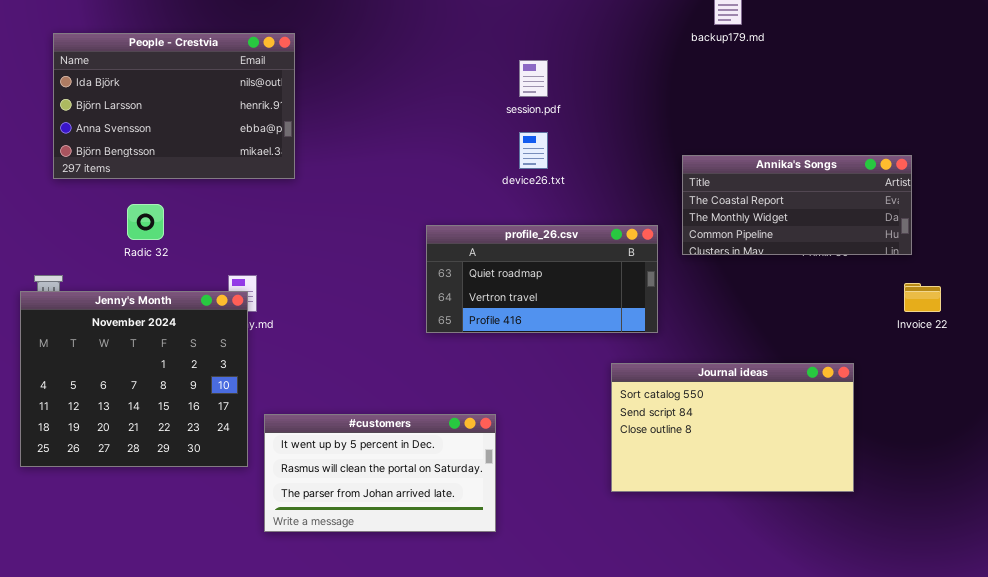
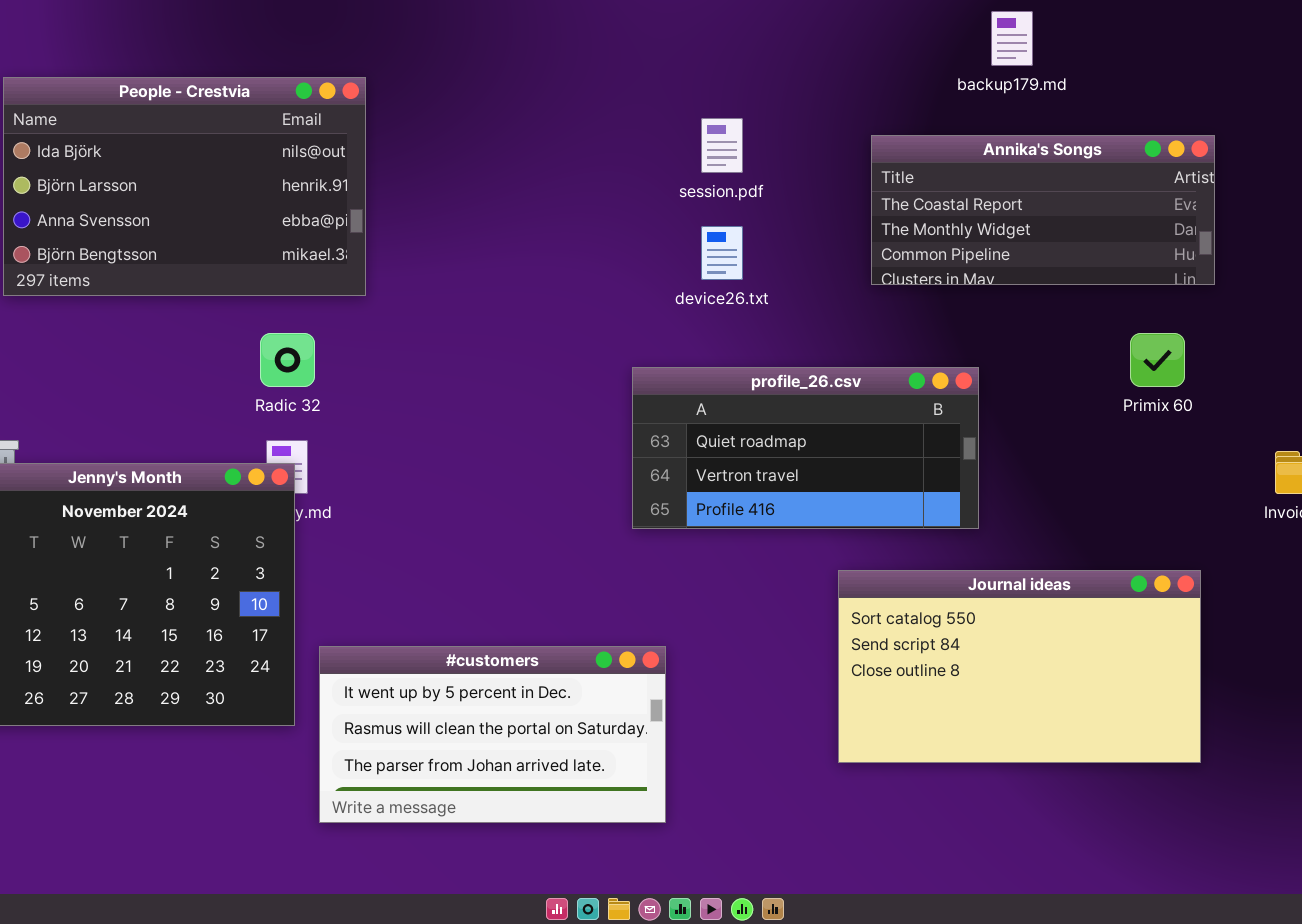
Annika's Songs: [682,155,912,255] -> [871,135,1215,285], moved
Radic 32: [127,204,164,240] -> [260,333,315,387], moved
profile_26.csv: [426,225,658,333] -> [632,367,979,529], moved

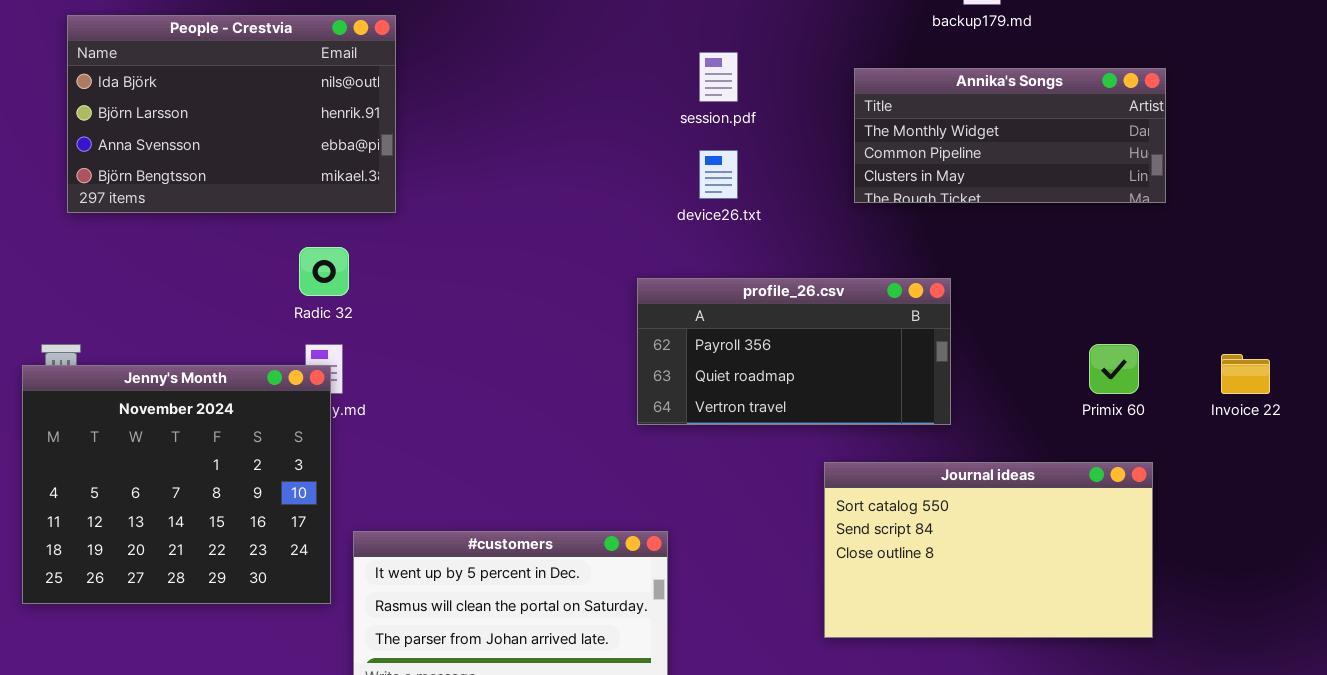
Annika's Songs: [871,135,1215,285] -> [854,68,1166,203], scrolled down 1 row
Primix 60: [1130,333,1185,387] -> [1089,344,1139,394], moved
profile_26.csv: [632,367,979,529] -> [637,278,951,425], scrolled up 1 row

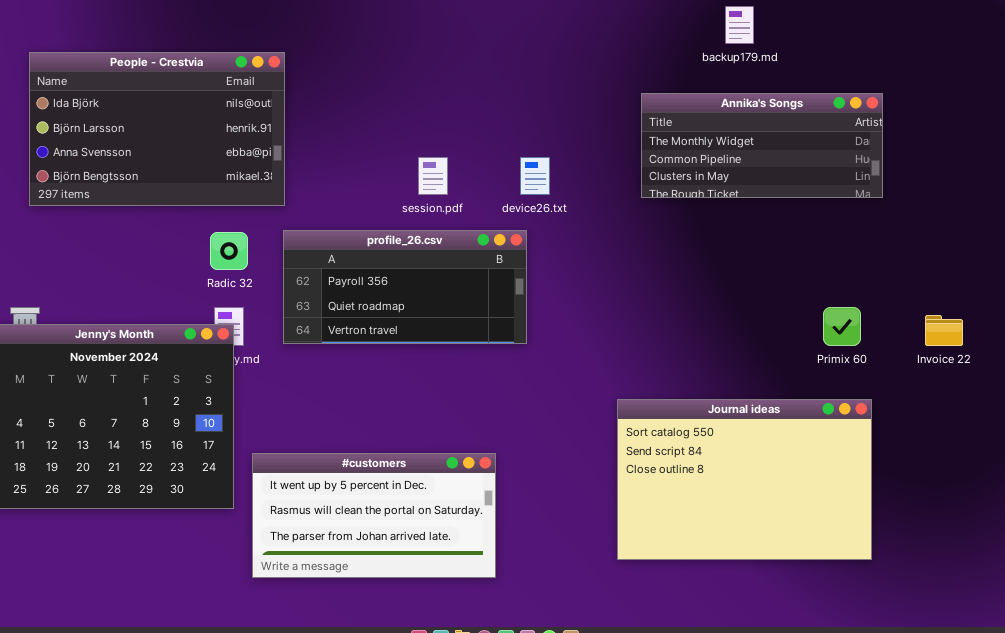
session.pdf: [699,52,738,102] -> [418,157,448,195], moved
profile_26.csv: [637,278,951,425] -> [283,230,527,344], moved
Journal ideas: [824,462,1153,638] -> [617,399,872,560], resized

